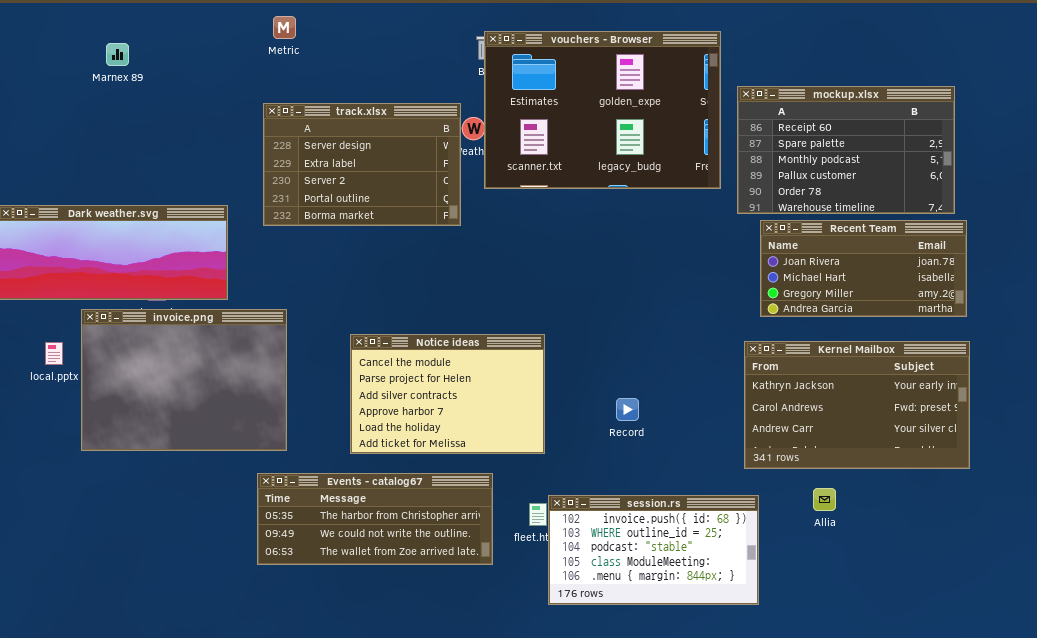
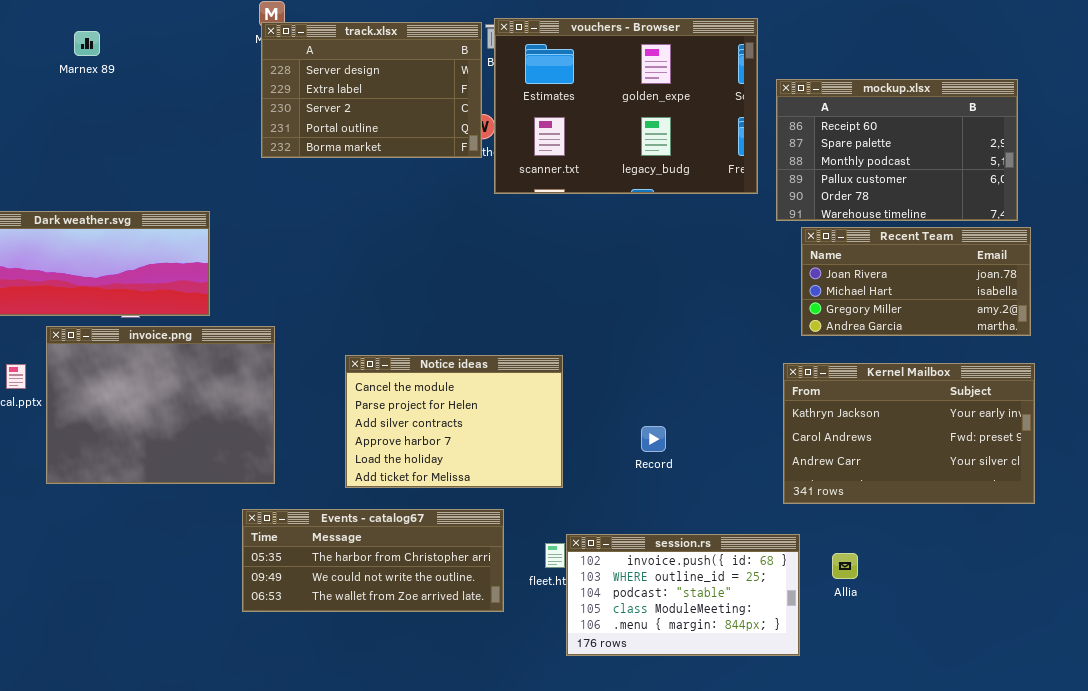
track.xlsx: [263,103,461,226] -> [261,22,482,158], moved
Allia: [813,488,836,511] -> [832,553,858,579], moved

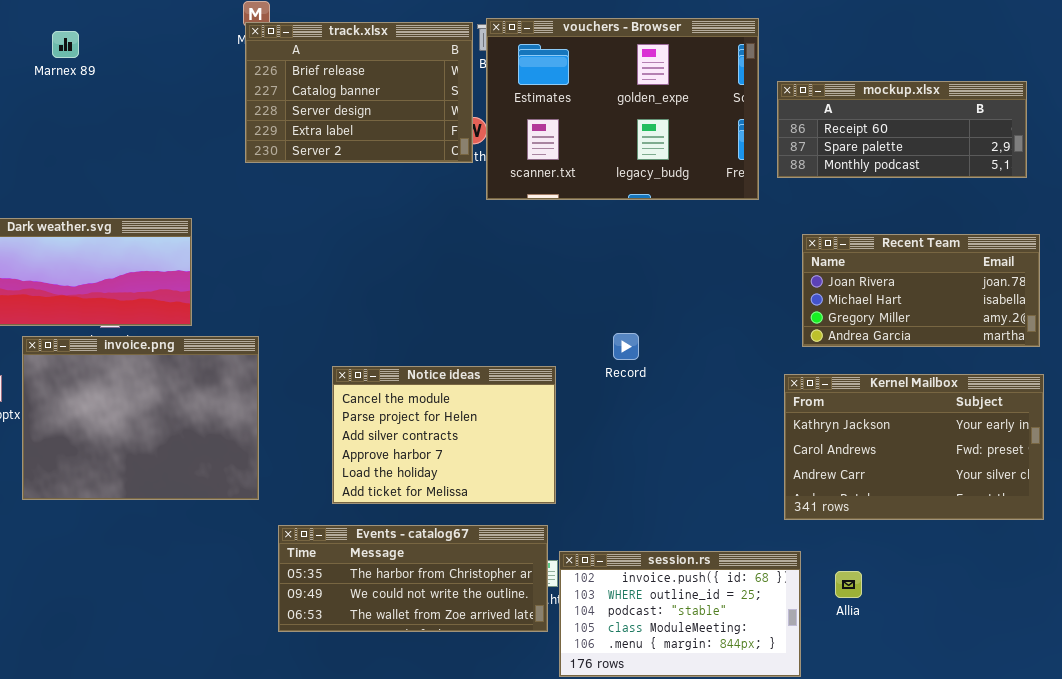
track.xlsx: [261,22,482,158] -> [245,22,473,163], scrolled up 2 rows
mockup.xlsx: [776,79,1018,221] -> [777,81,1027,178], resized
Record: [641,426,666,452] -> [613,333,639,360], moved
Events - catalog67: [242,509,504,612] -> [278,525,548,632], moved

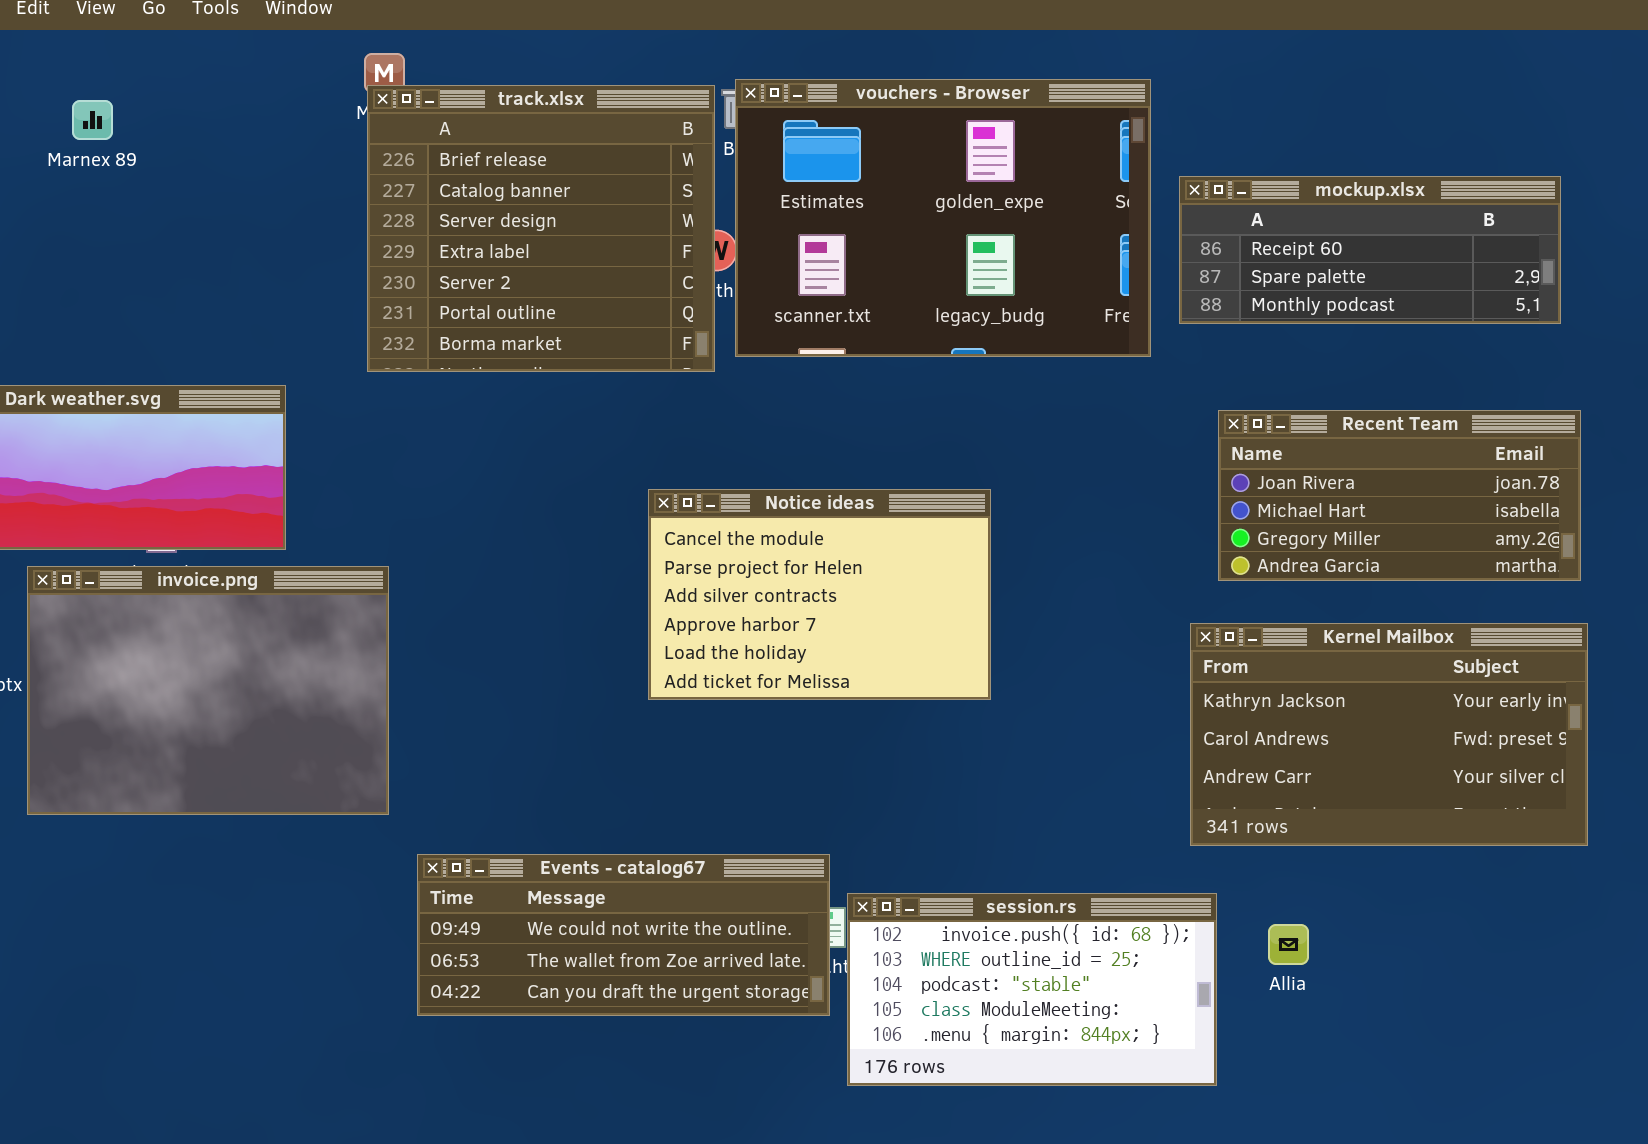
track.xlsx: [245,22,473,163] -> [367,85,715,372], resized
Notice ideas: [332,366,556,504] -> [648,489,991,700], moved
Events - catalog67: [278,525,548,632] -> [417,854,830,1016], scrolled down 1 row

